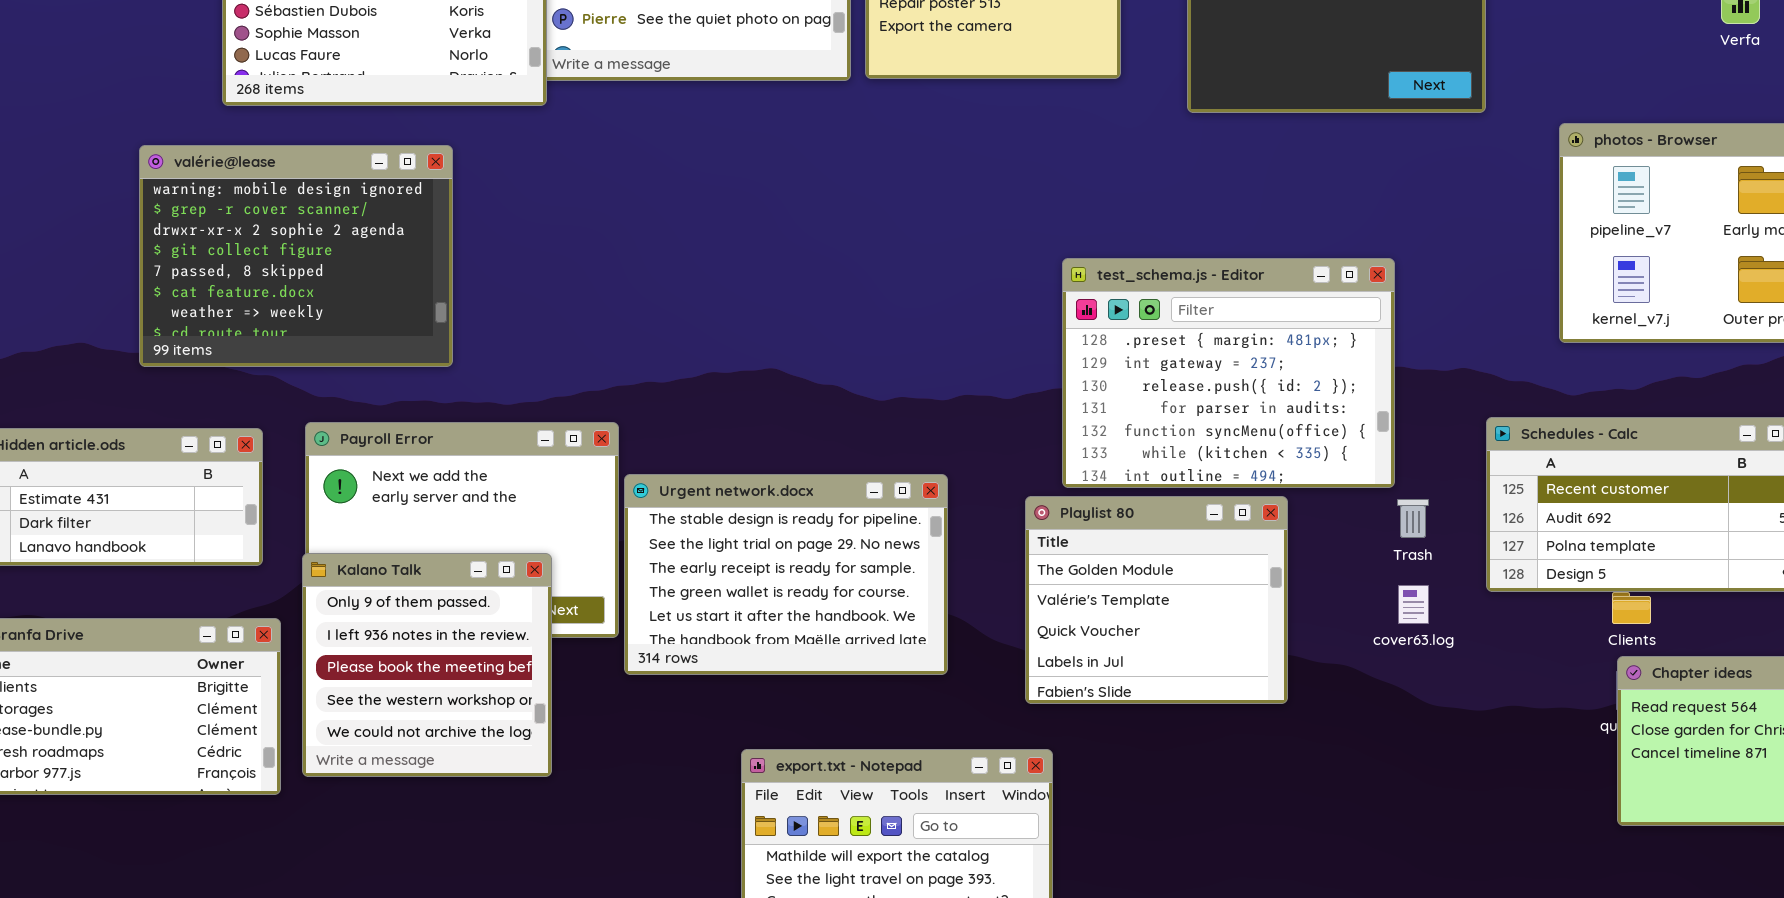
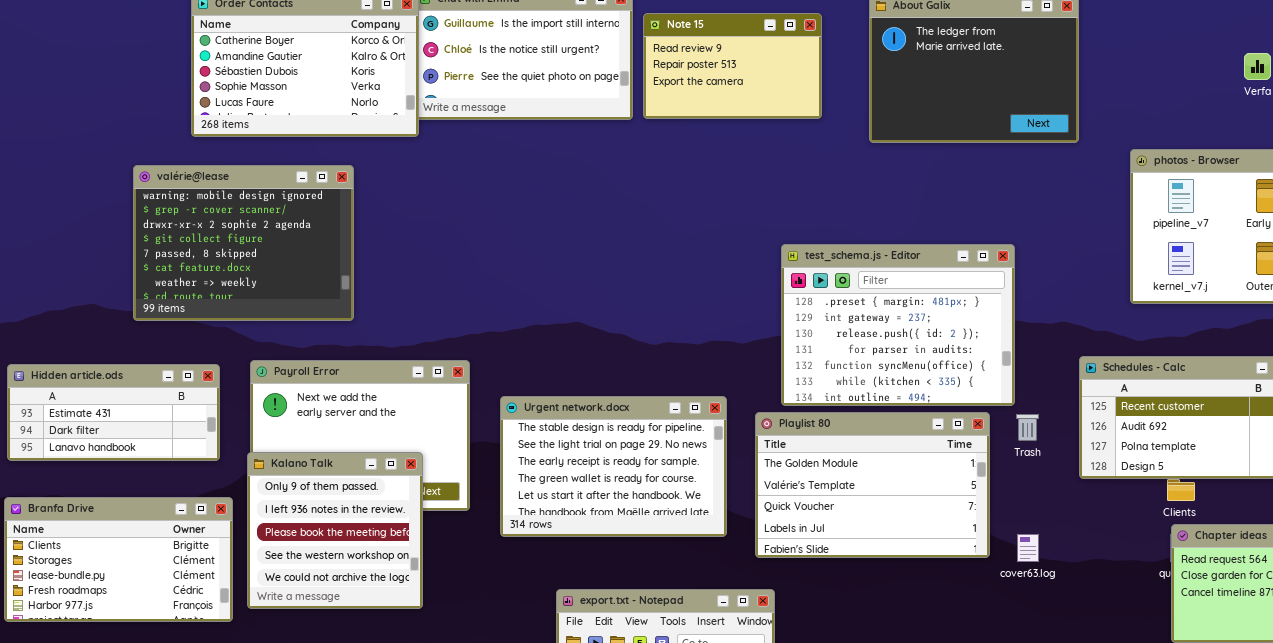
Urgent network.docx: [624,474,948,675] -> [500,396,727,537], moved
Playlist 80: [1025,496,1288,704] -> [755,412,990,558], resized
cover63.log: [1398,585,1429,624] -> [1017,534,1039,562], moved

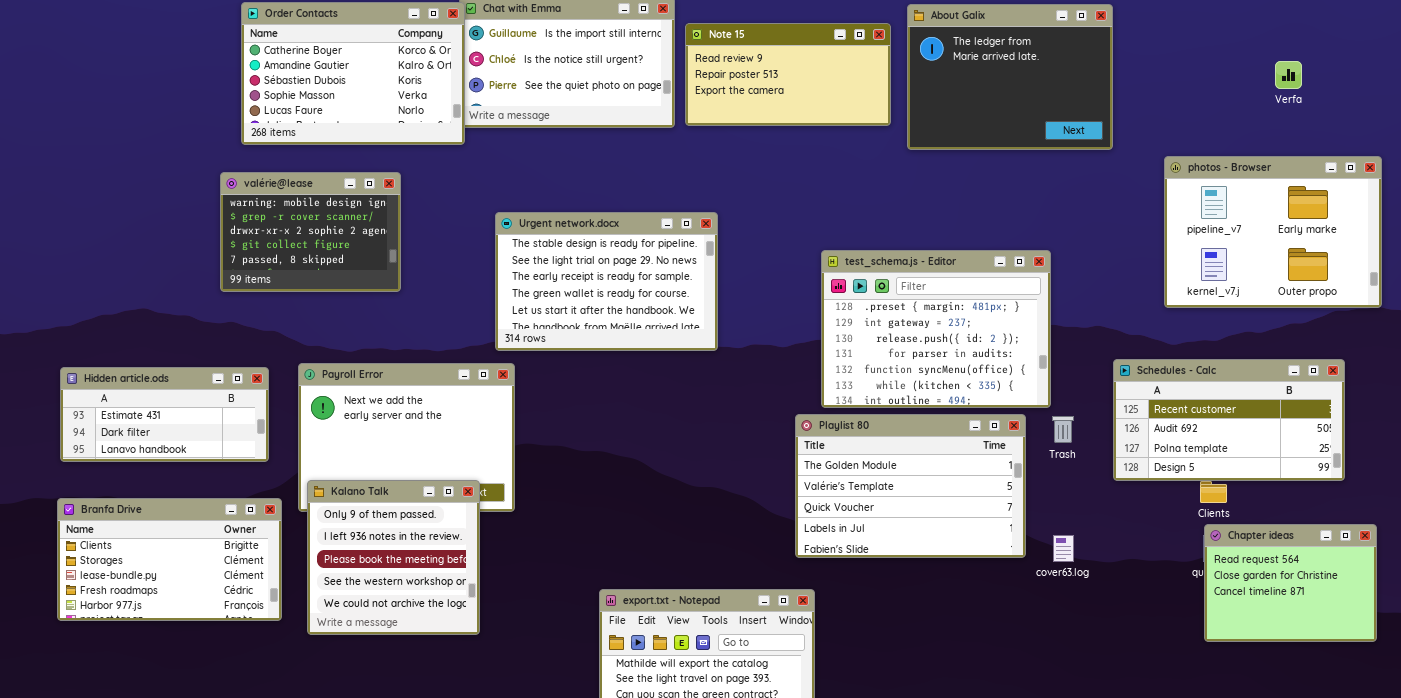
Note 15: [643,13,822,119] -> [685,23,891,126], resized
valérie@lease: [133,165,354,321] -> [220,172,401,292], resized
Urgent network.docx: [500,396,727,537] -> [495,212,718,351], moved
Kalano Talk: [247,452,423,609] -> [307,480,480,635], moved

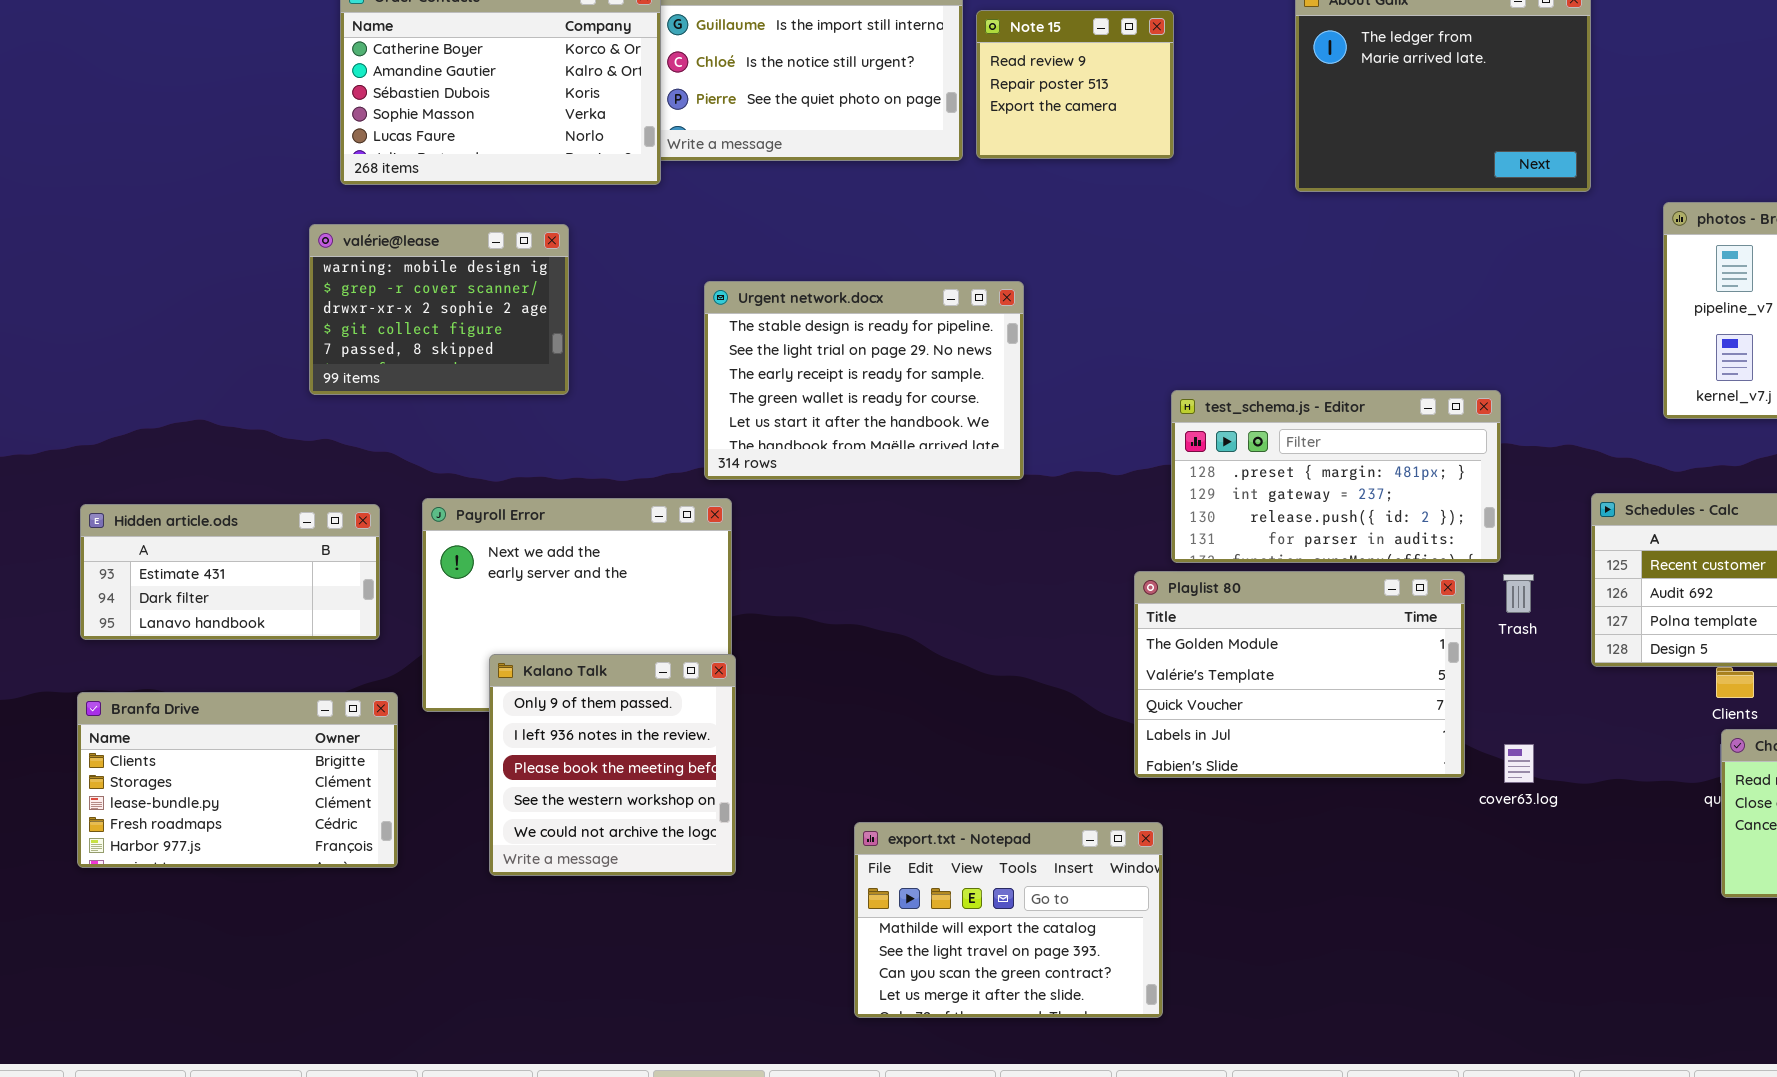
Note 15: [685,23,891,126] -> [976,10,1174,159], resized
test_schema.js - Editor: [821,250,1051,408] -> [1171,390,1501,563], resized
Kalano Talk: [307,480,480,635] -> [489,654,736,876], moved

